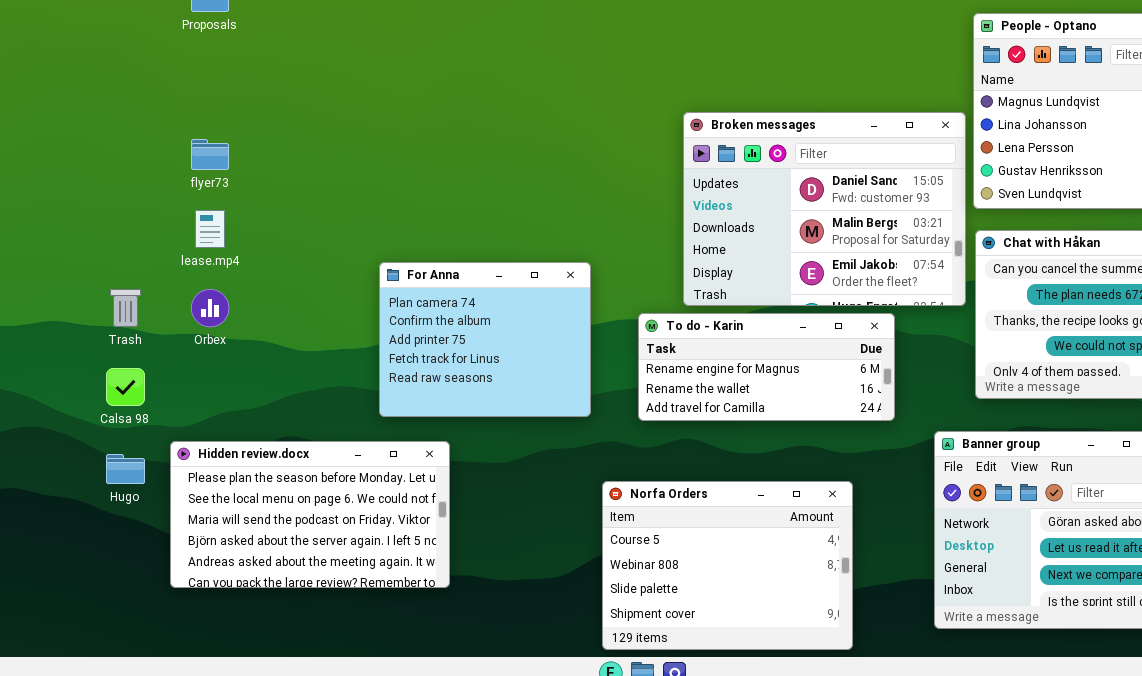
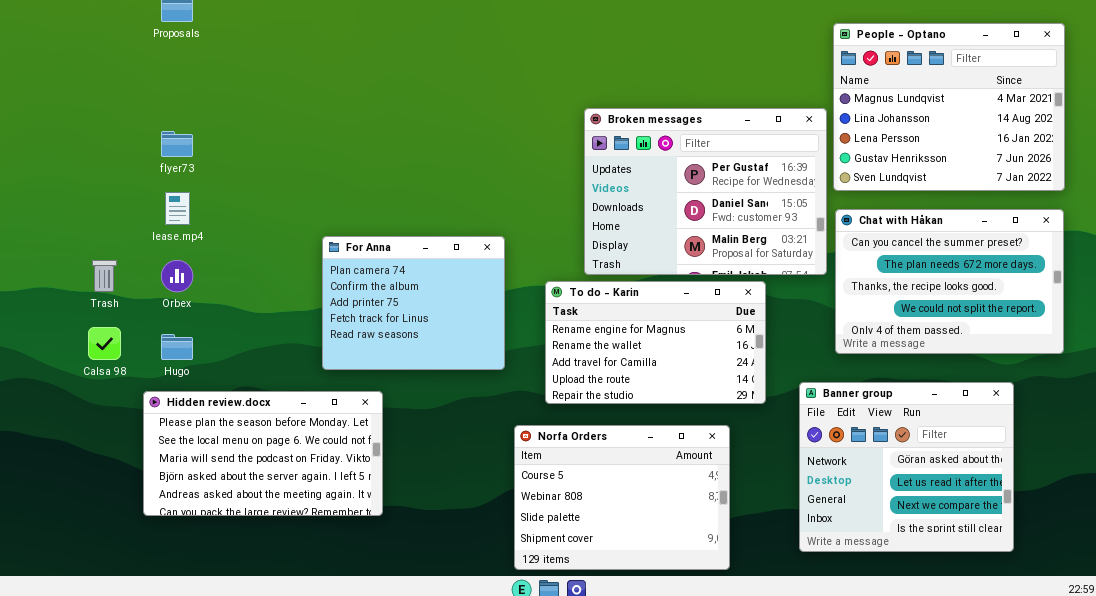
Broken messages: [683,112,966,306] -> [584,108,827,275], scrolled up 1 row
To do - Karin: [638,313,895,421] -> [545,281,766,404], resized
Hugo: [106,454,145,484] -> [161,334,193,360], moved

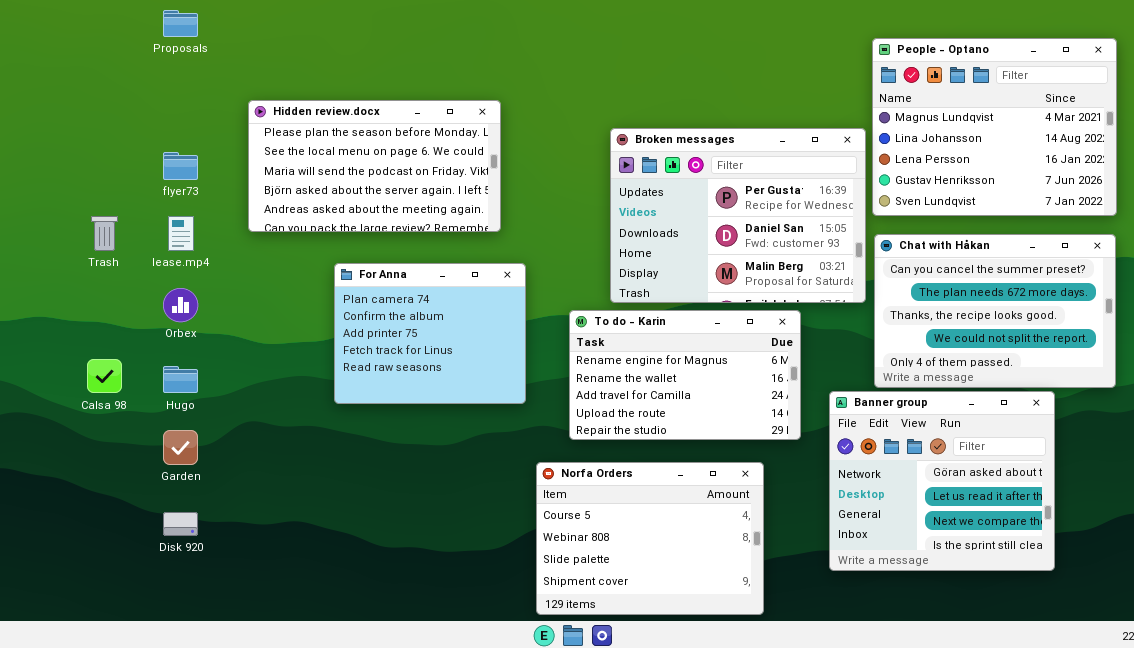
Trash: [92,260,117,292] -> [91,216,118,251], moved
Banner group: [799,382,1014,552] -> [829,391,1055,571], moved
Hidden review.docx: [143,391,383,516] -> [248,100,501,232], moved

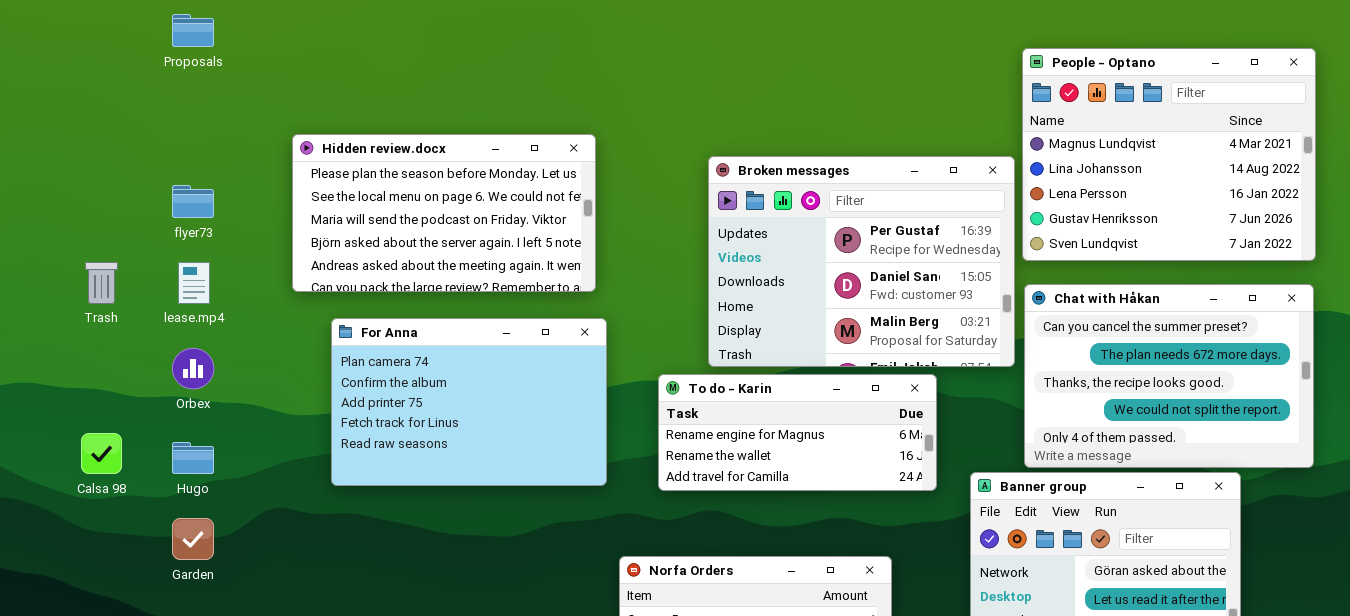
Hidden review.docx: [248,100,501,232] -> [292,134,596,292], moved
For Anna: [334,263,526,404] -> [331,318,607,486], resized
To do - Karin: [569,310,801,440] -> [658,374,937,491], resized

